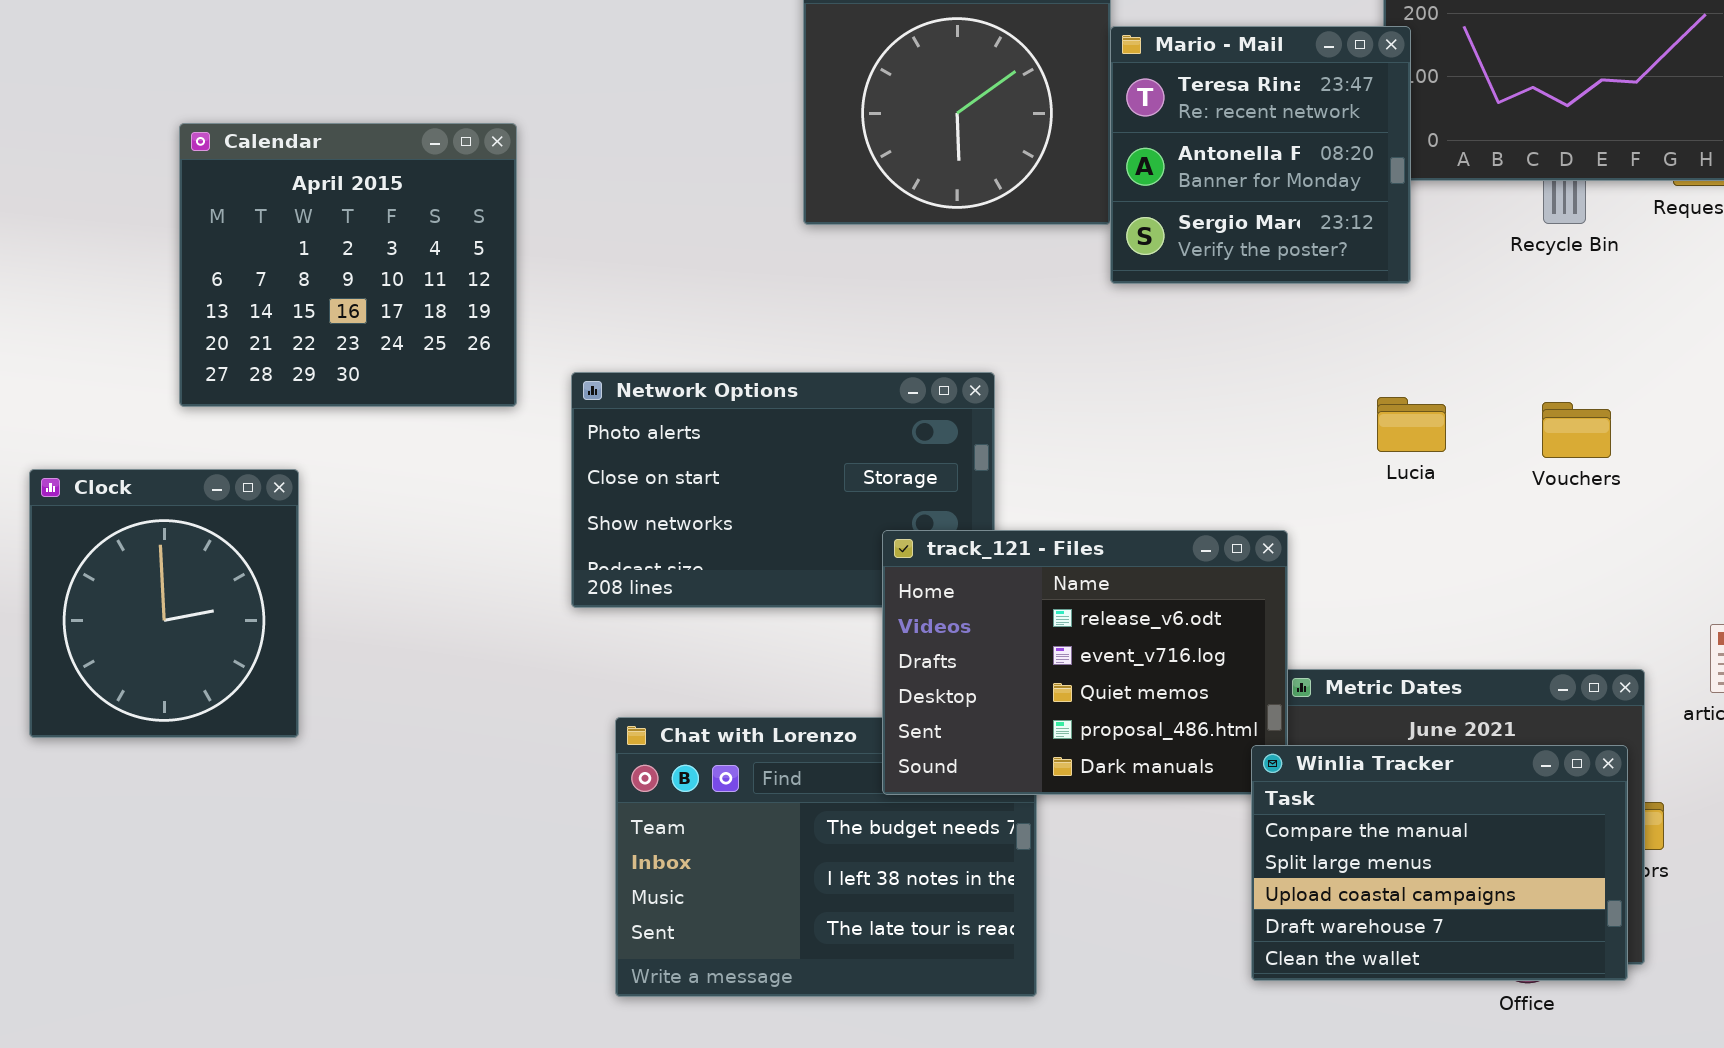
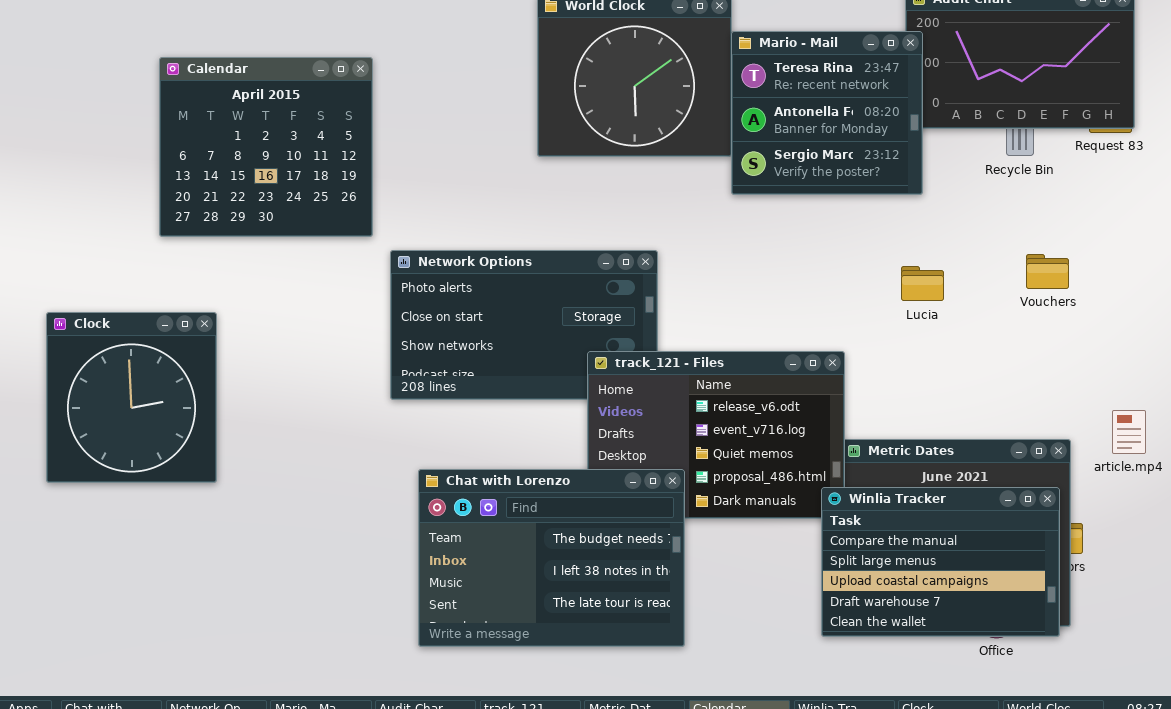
Calendar: [179,123,517,407] -> [159,57,373,237], moved
Vouchers: [1542,402,1611,458] -> [1026,254,1069,289], moved
Chat with Lorenzo: [615,717,1037,997] -> [418,469,685,647], raised

